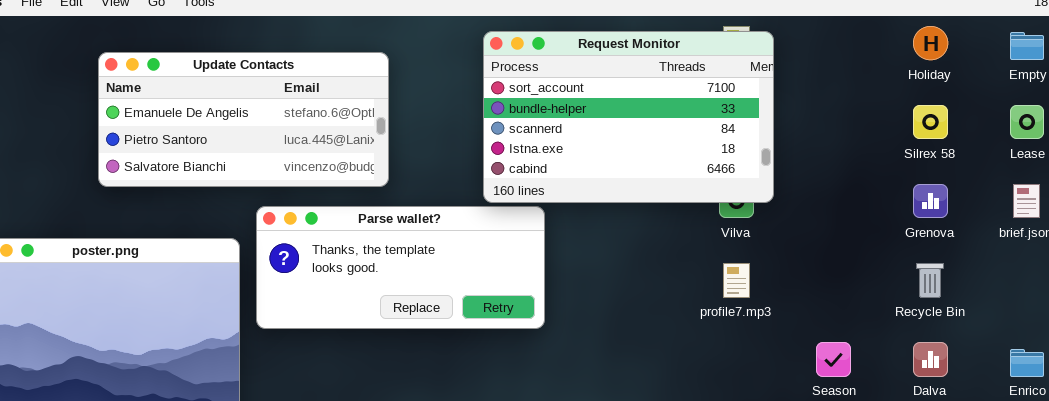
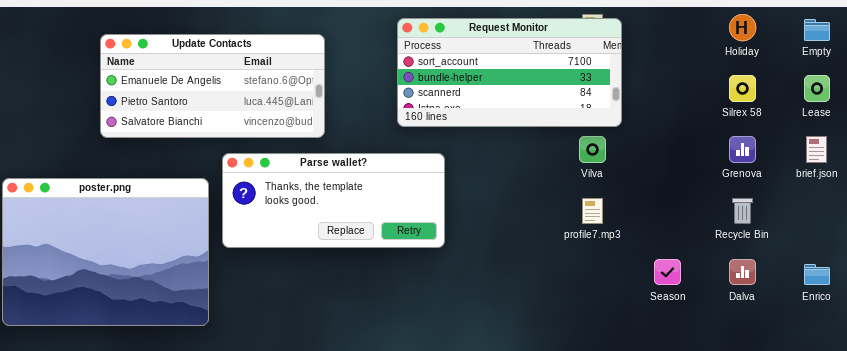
Request Monitor: [483,31,774,203] -> [397,18,622,127], resized

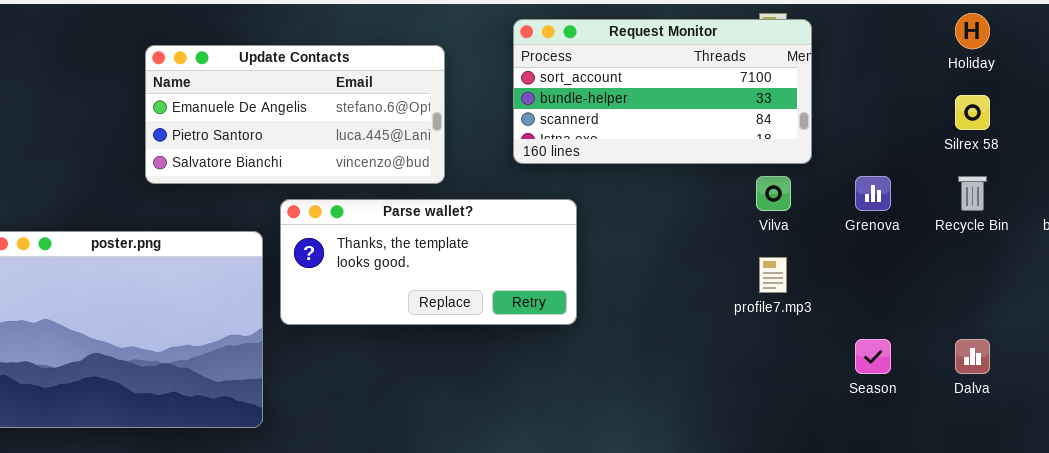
Update Contacts: [100,34,325,138] -> [145,45,445,184], moved
Grenova: [729,136,756,163] -> [855,176,891,211], moved
Recycle Bin: [732,198,753,224] -> [958,176,987,211], moved

